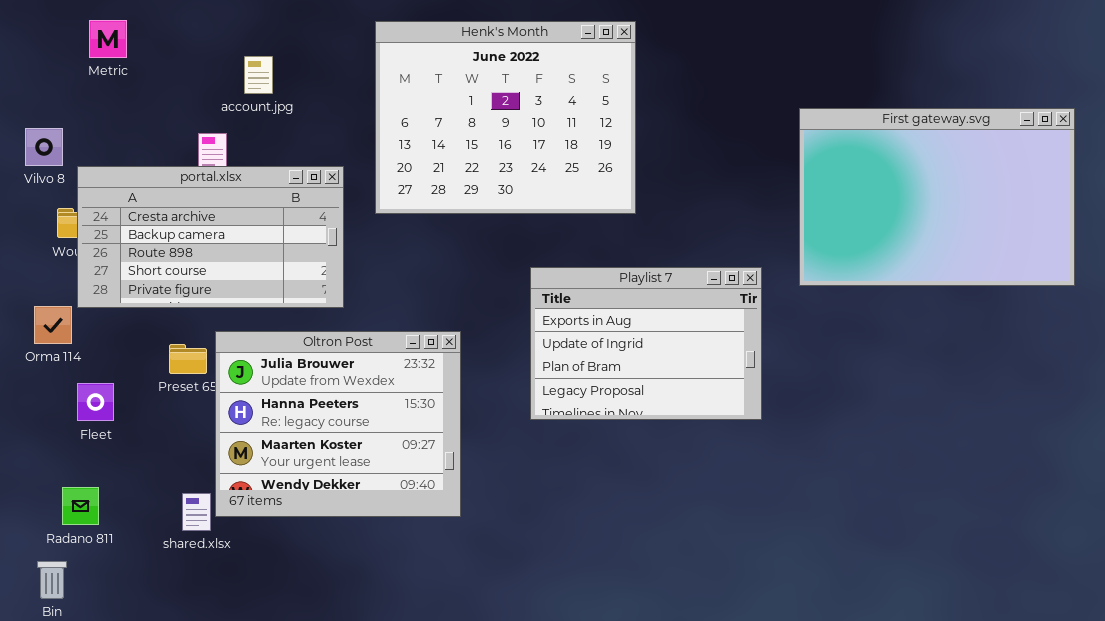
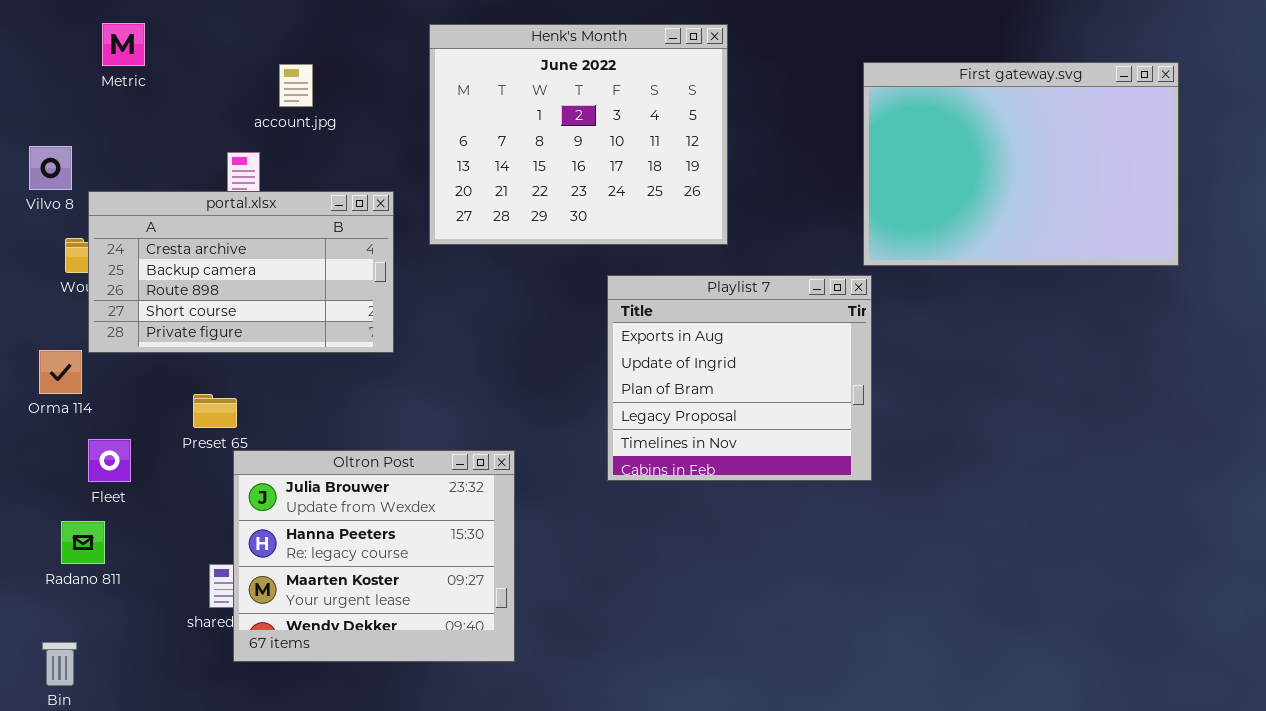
First gateway.svg: [799,108,1075,286] -> [863,62,1179,266], moved
Playlist 7: [530,267,762,420] -> [607,275,872,481], resized
Oltron Post: [215,331,461,517] -> [233,450,515,662], moved
Radano 811: [62,487,99,525] -> [61,521,105,564], moved

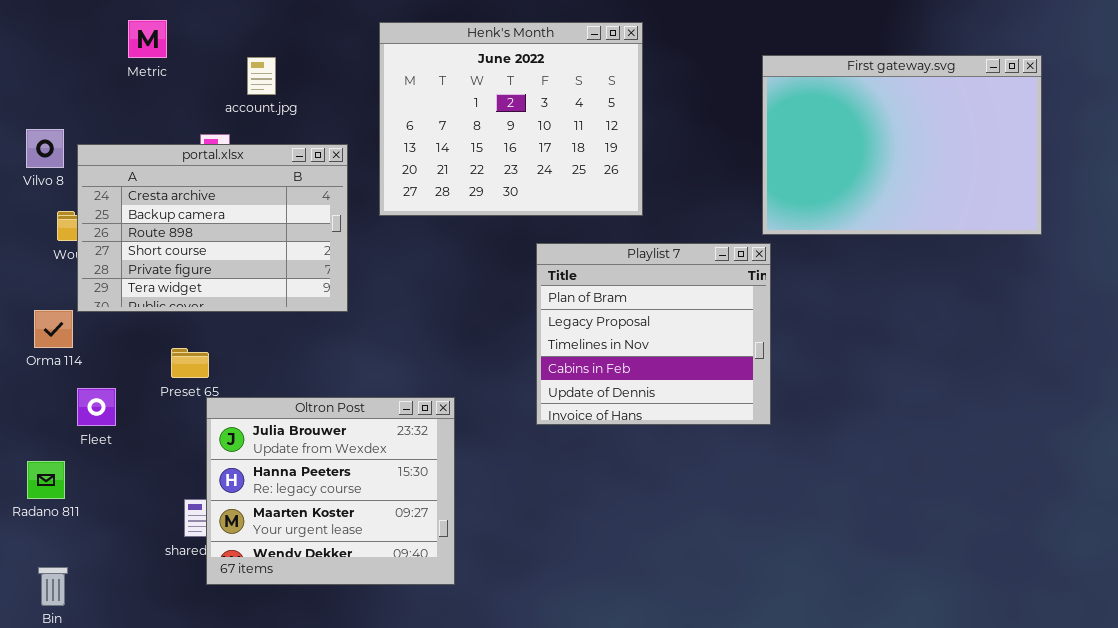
Metric: [102,23,145,66] -> [128,20,167,58], moved
portal.xlsx: [88,191,394,353] -> [77,144,348,312], resized
Playlist 7: [607,275,872,481] -> [536,243,771,425], scrolled down 2 rows
Radano 811: [61,521,105,564] -> [27,461,65,499], moved

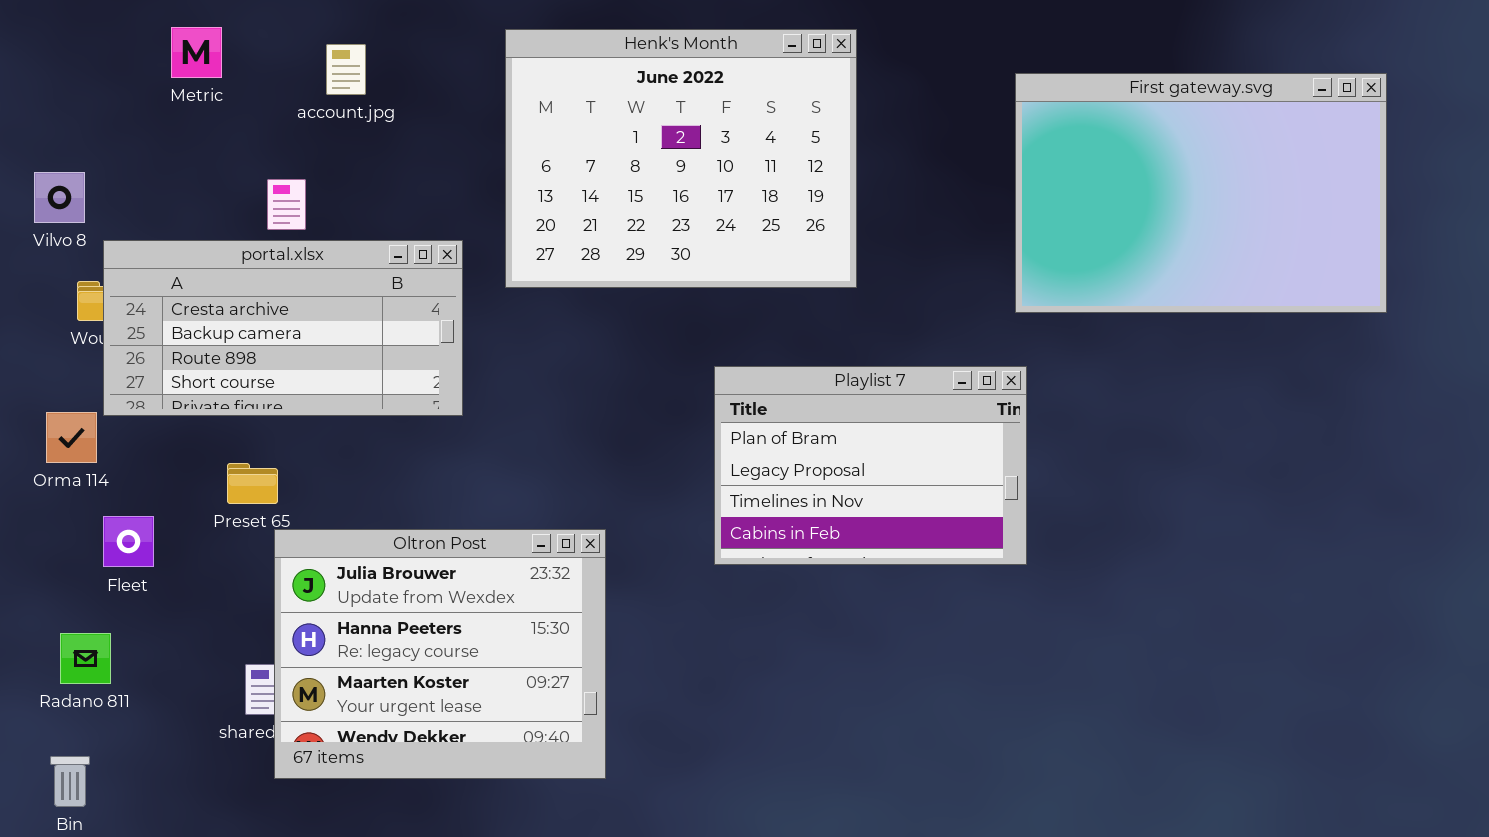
account.jpg: [247,57,276,95] -> [326,44,366,95], moved
portal.xlsx: [77,144,348,312] -> [103,240,463,416], resized
Playlist 7: [536,243,771,425] -> [714,366,1027,565], resized
Radano 811: [27,461,65,499] -> [60,633,111,684], moved

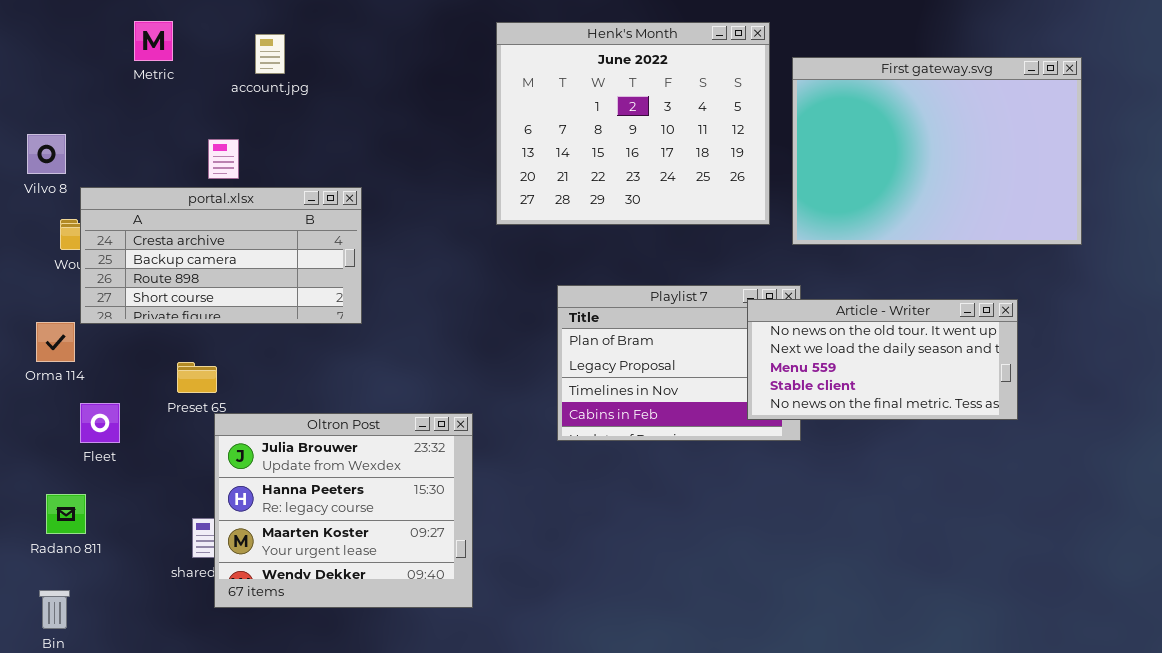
Henk's Month: [505,29,857,288] -> [496,22,770,225], moved
Article - Writer: none -> [747,299,1018,420], opened

